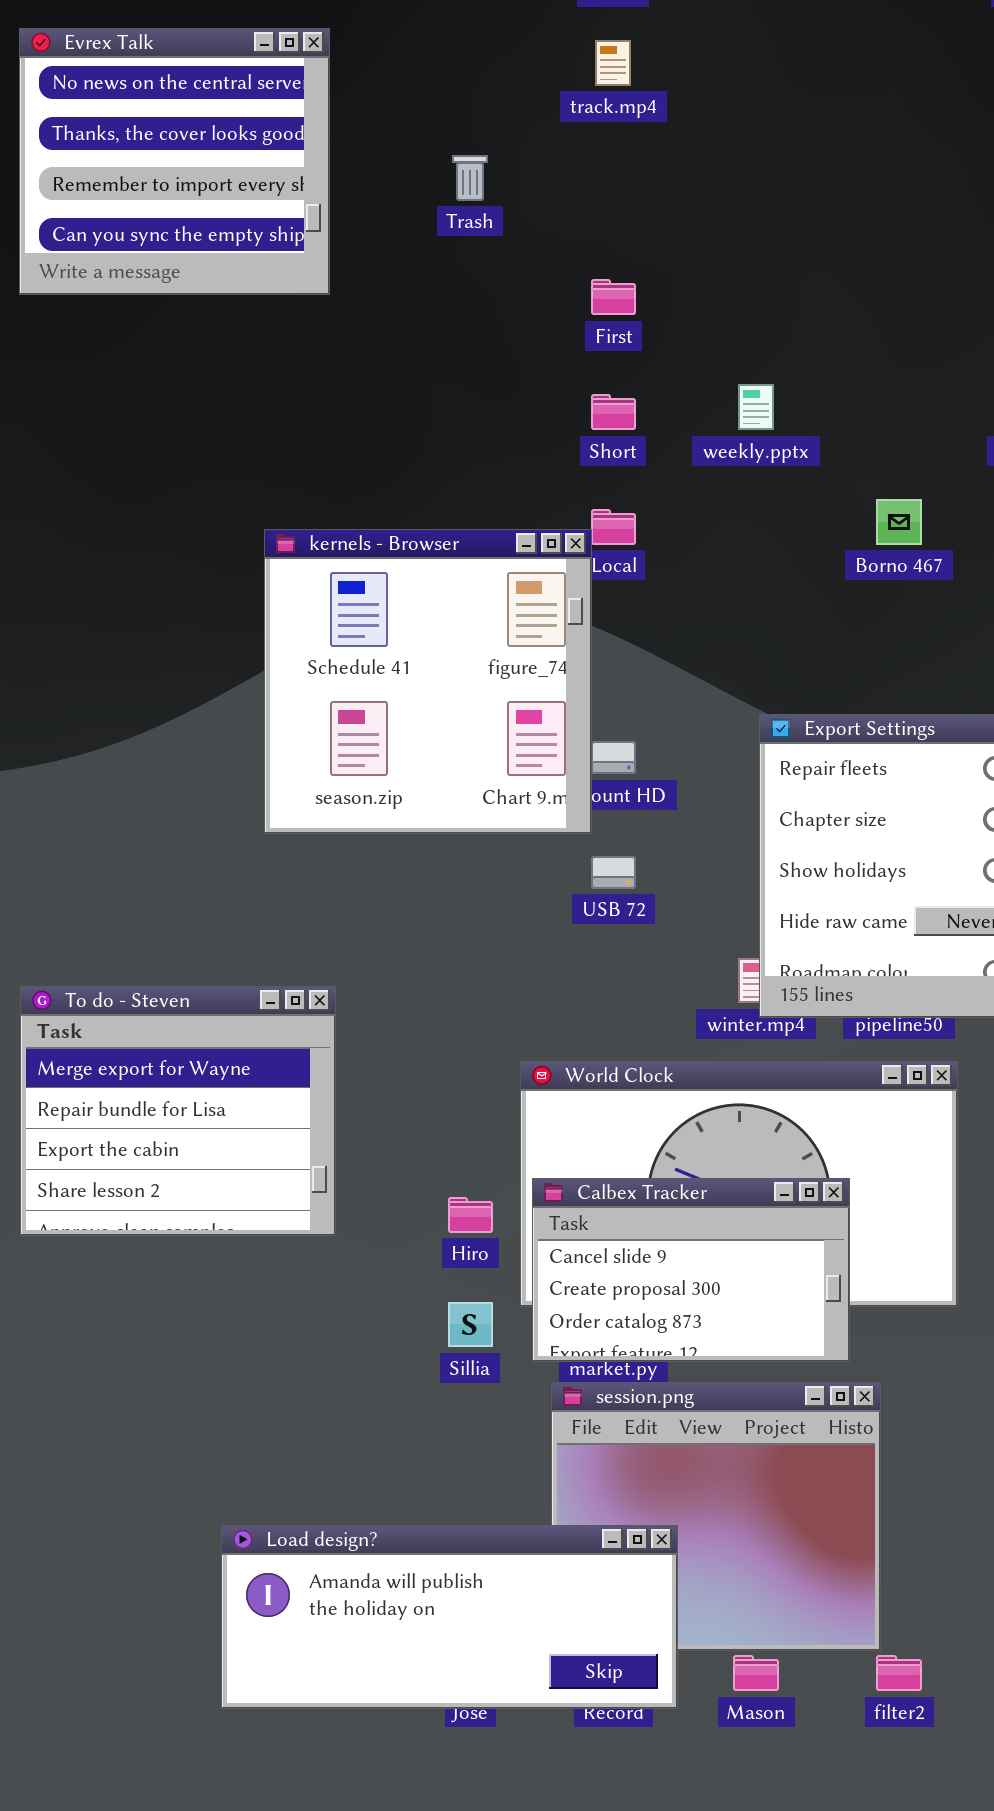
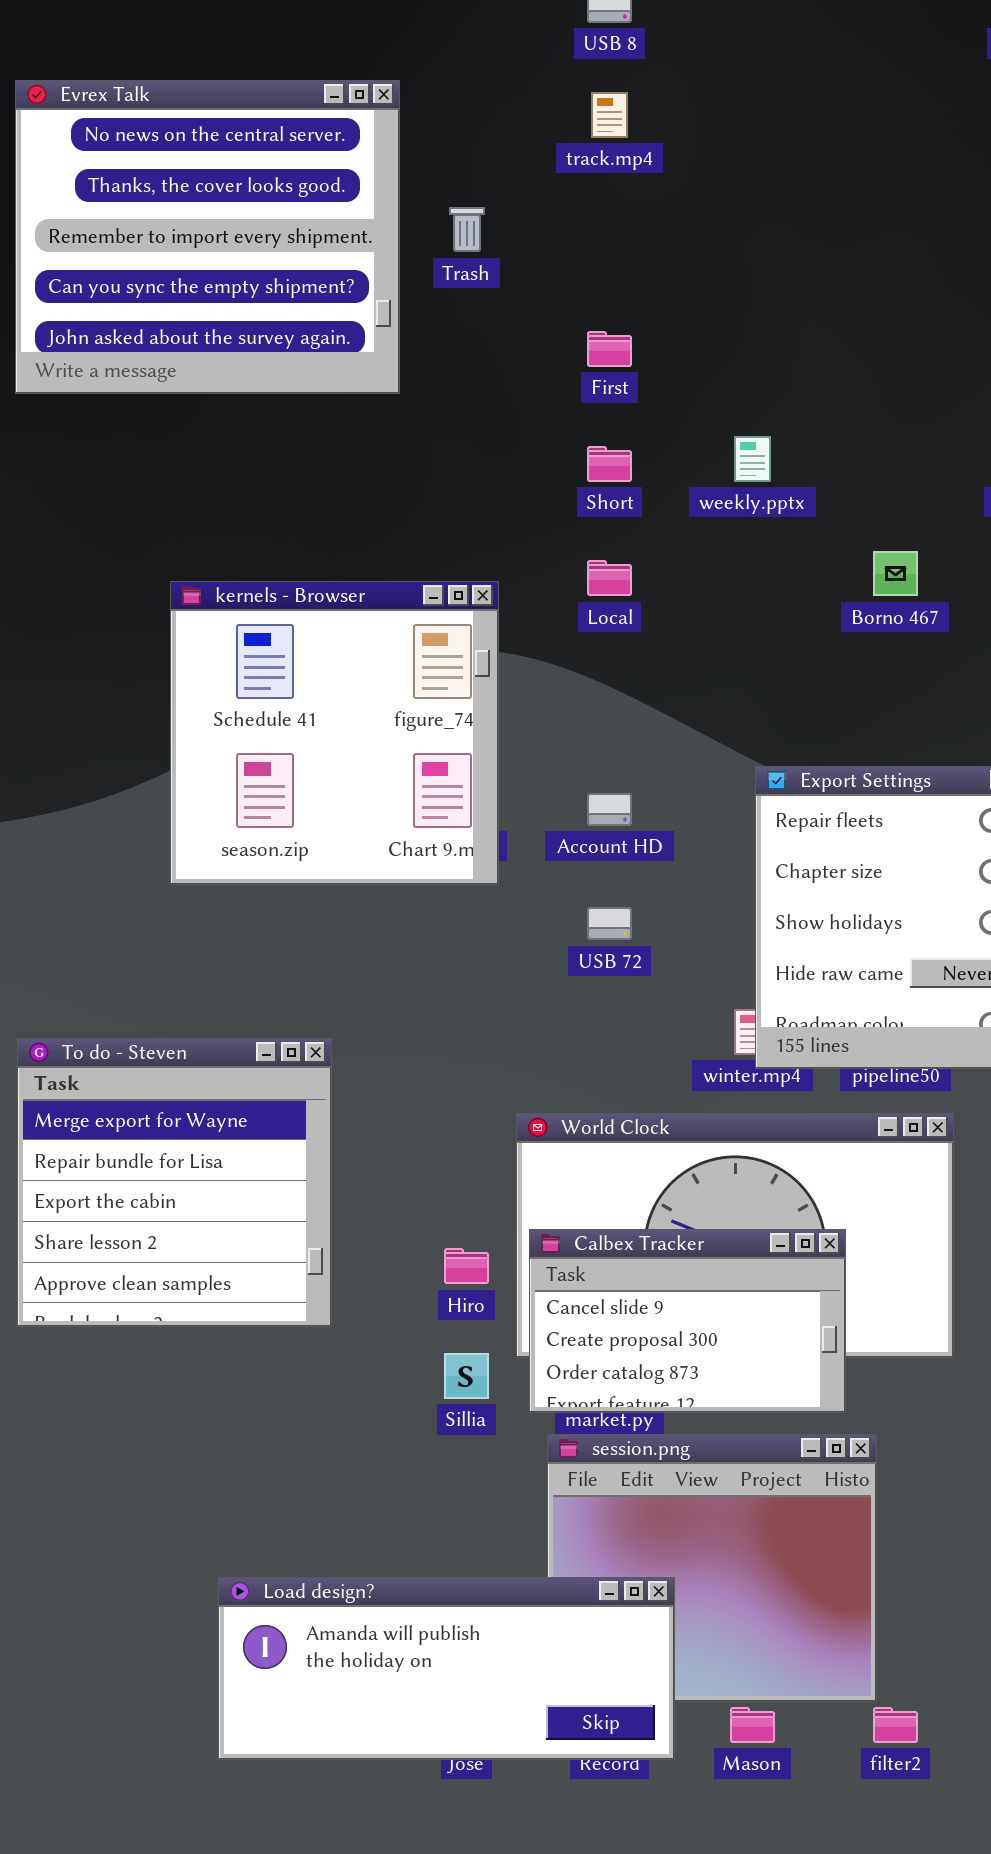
Evrex Talk: [19,28,330,295] -> [15,80,400,394], resized
kernels - Browser: [264,529,592,834] -> [170,581,499,885], moved
To do - Steven: [20,986,336,1236] -> [17,1038,332,1327], resized

